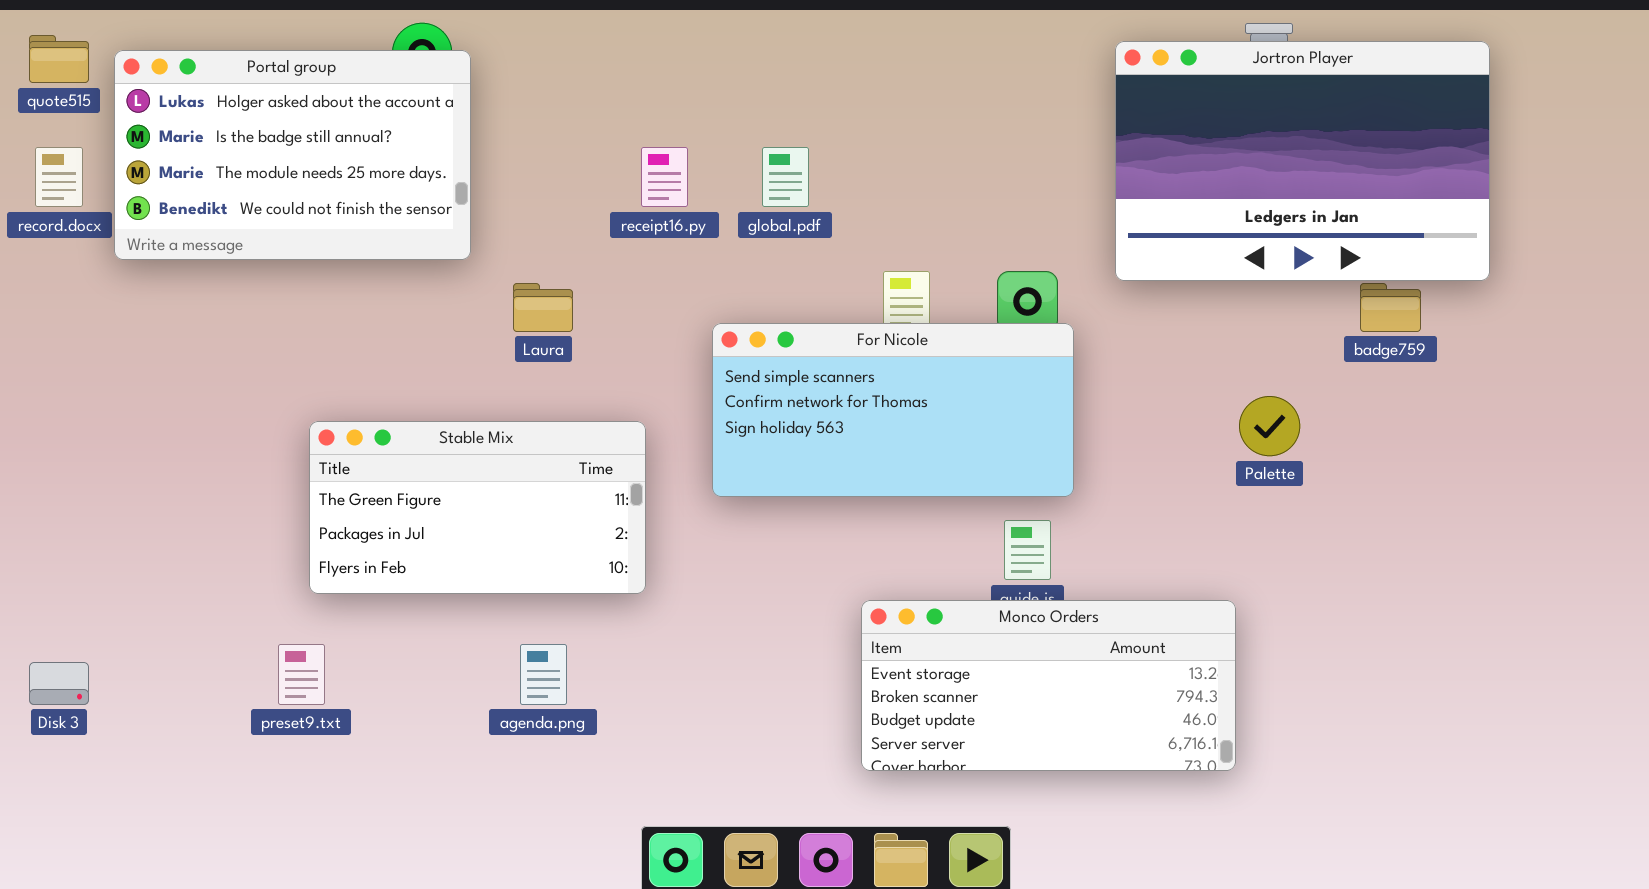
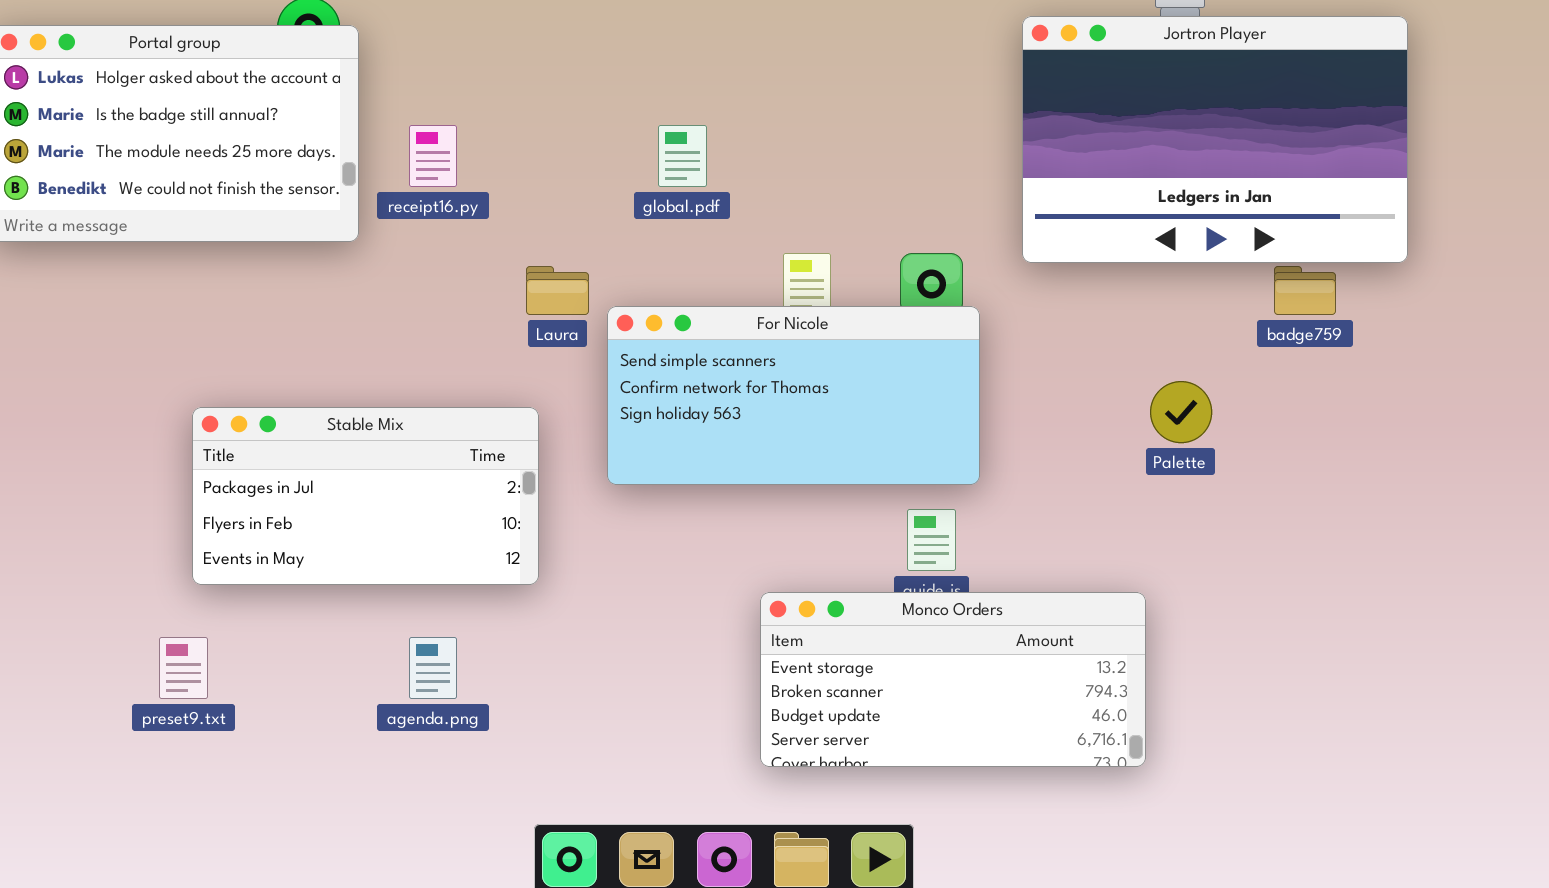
receipt16.py: [641,147,688,207] -> [409,125,457,187], moved
Laura: [513,283,573,332] -> [526,266,589,315], moved
Stable Mix: [309,421,646,594] -> [192,407,539,585], scrolled down 1 row

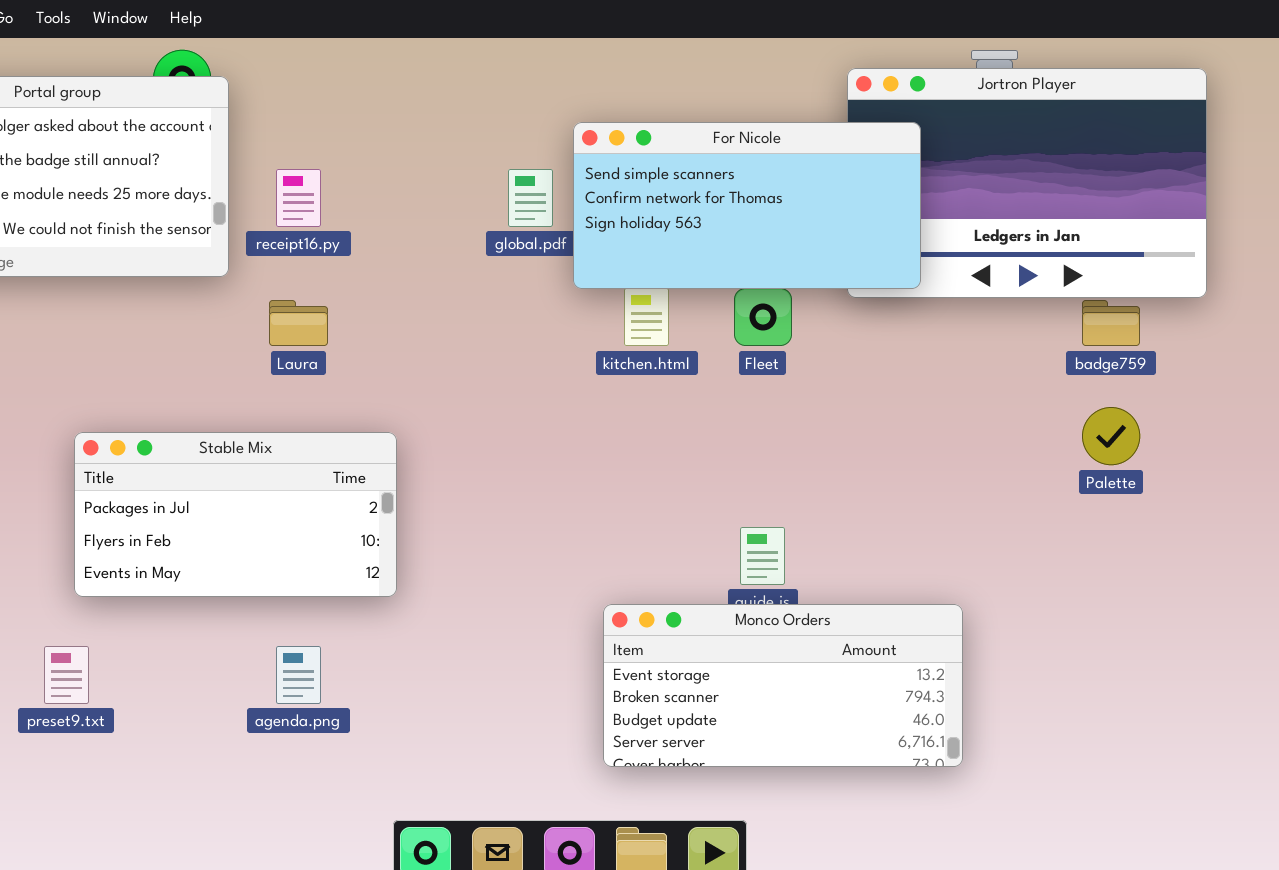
Laura: [526,266,589,315] -> [269,300,328,346], moved
For Nicole: [607,306,980,485] -> [573,122,921,289], moved
Palette: [1150,381,1212,443] -> [1082,407,1140,465], moved

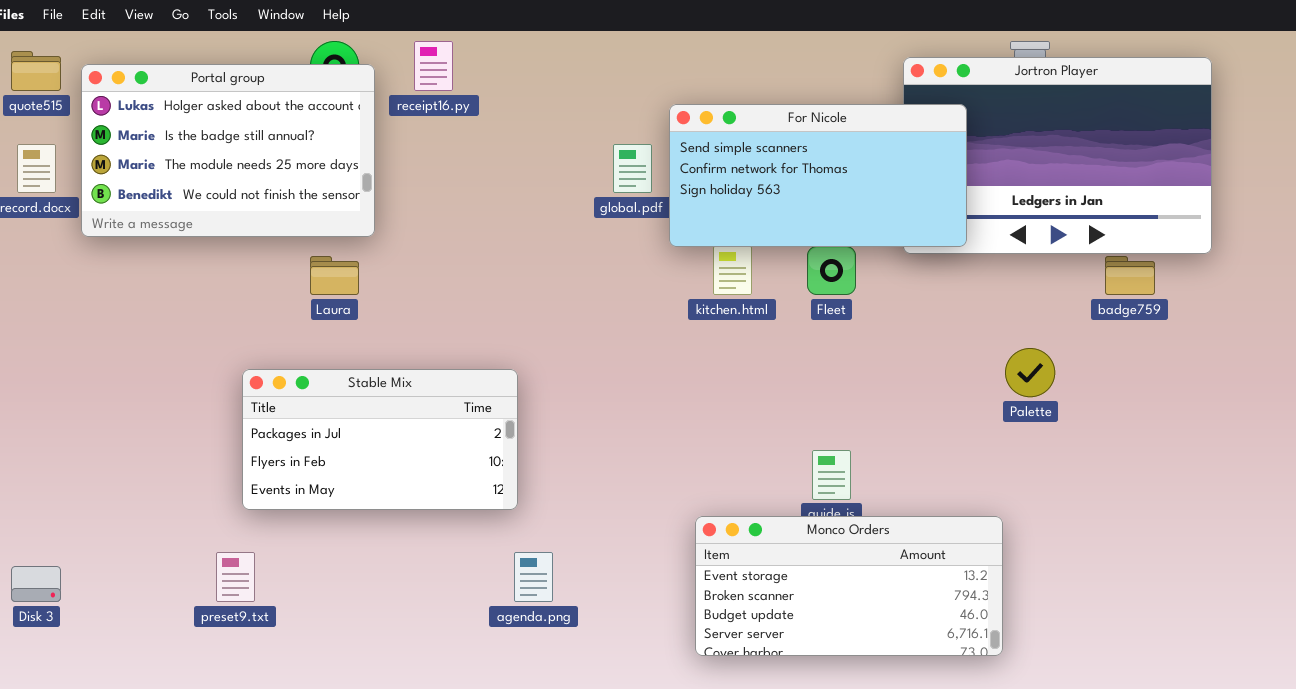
receipt16.py: [276,169,321,227] -> [414,41,453,91], moved
Laura: [269,300,328,346] -> [310,256,359,295], moved
Palette: [1082,407,1140,465] -> [1005,348,1055,397], moved
agenda.png: [276,646,321,704] -> [514,552,553,602], moved

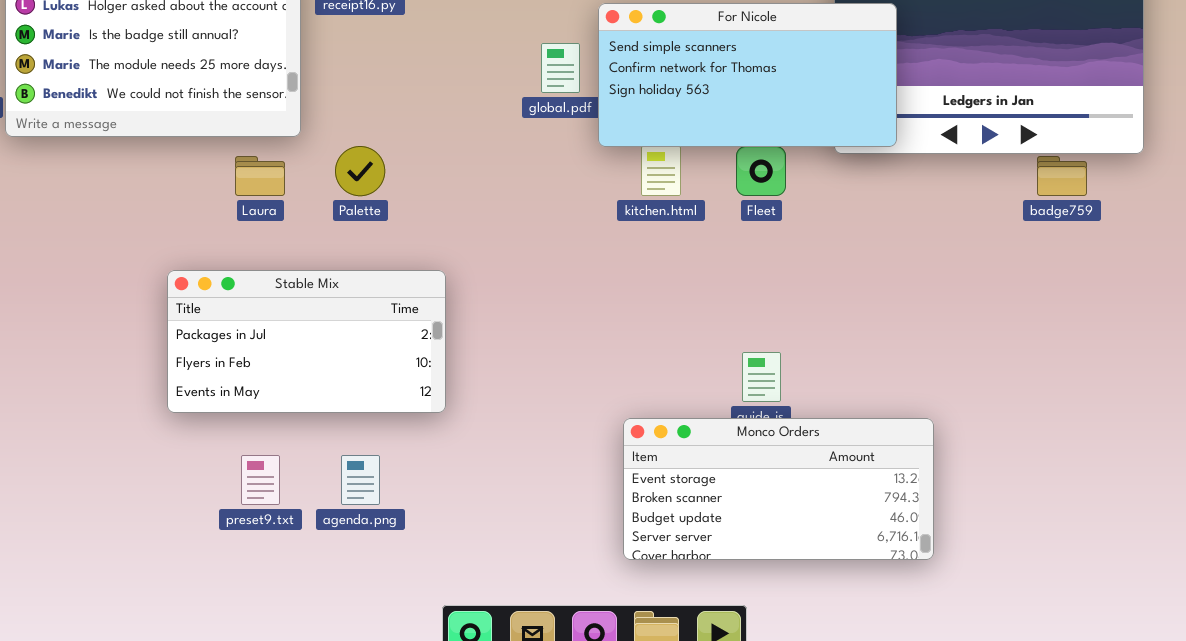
Palette: [1005,348,1055,397] -> [335,146,385,196], moved
preset9.txt: [216,552,255,602] -> [241,455,280,505], moved
agenda.png: [514,552,553,602] -> [341,455,380,505], moved

